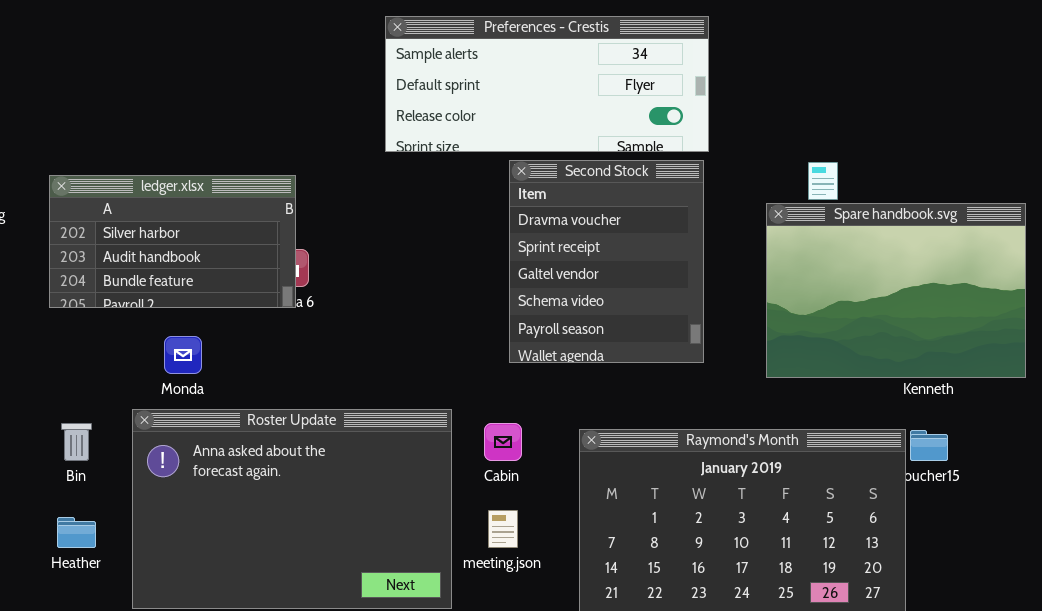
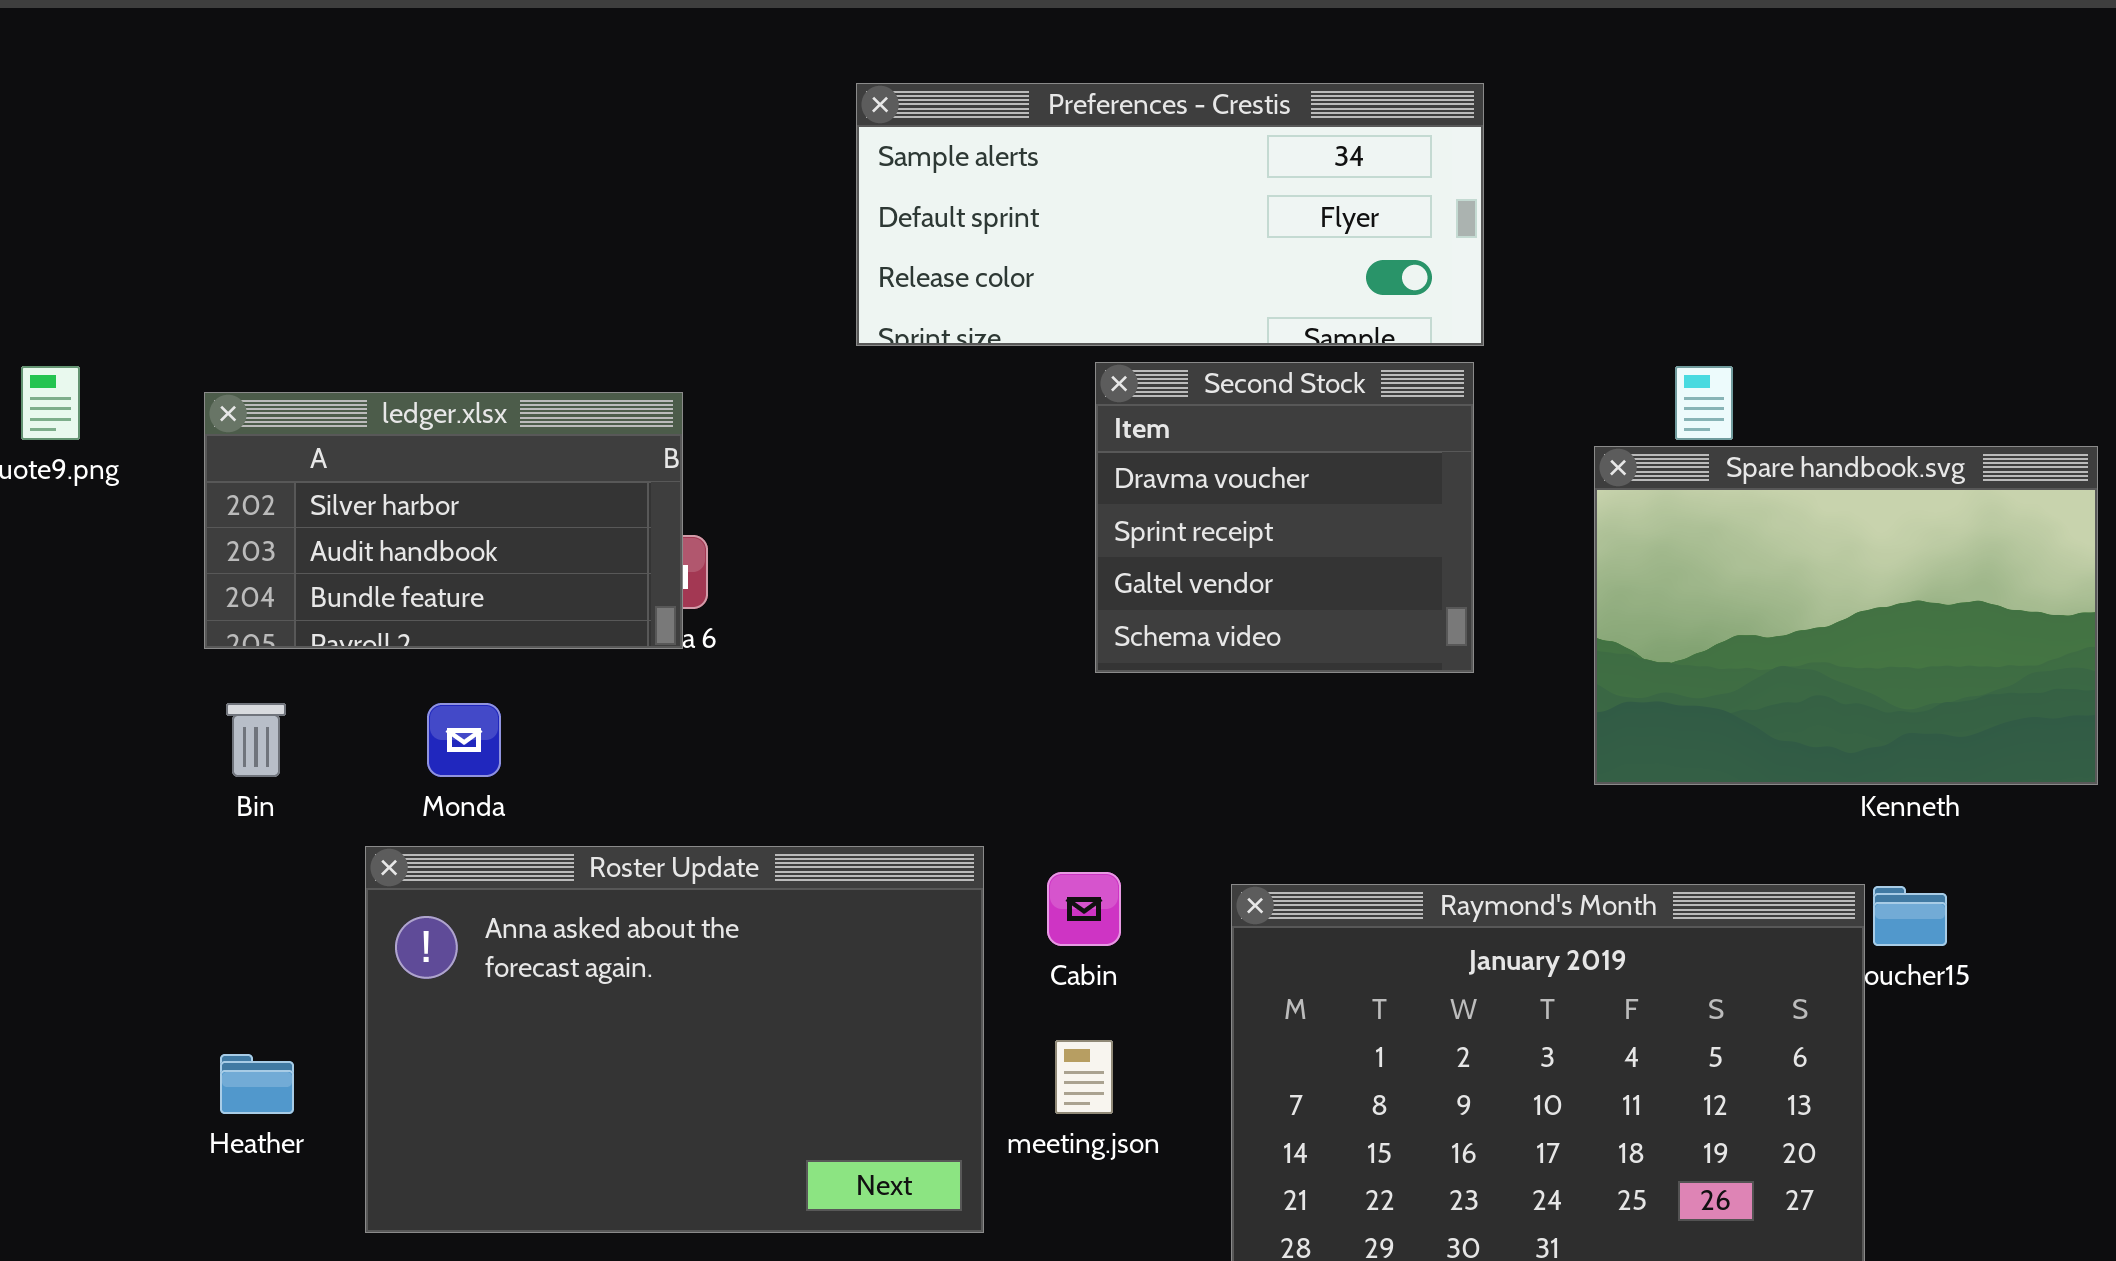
Second Stock: [509,160,704,363] -> [1095,362,1474,673], resized
Bin: [61,423,92,461] -> [226,703,286,777], moved

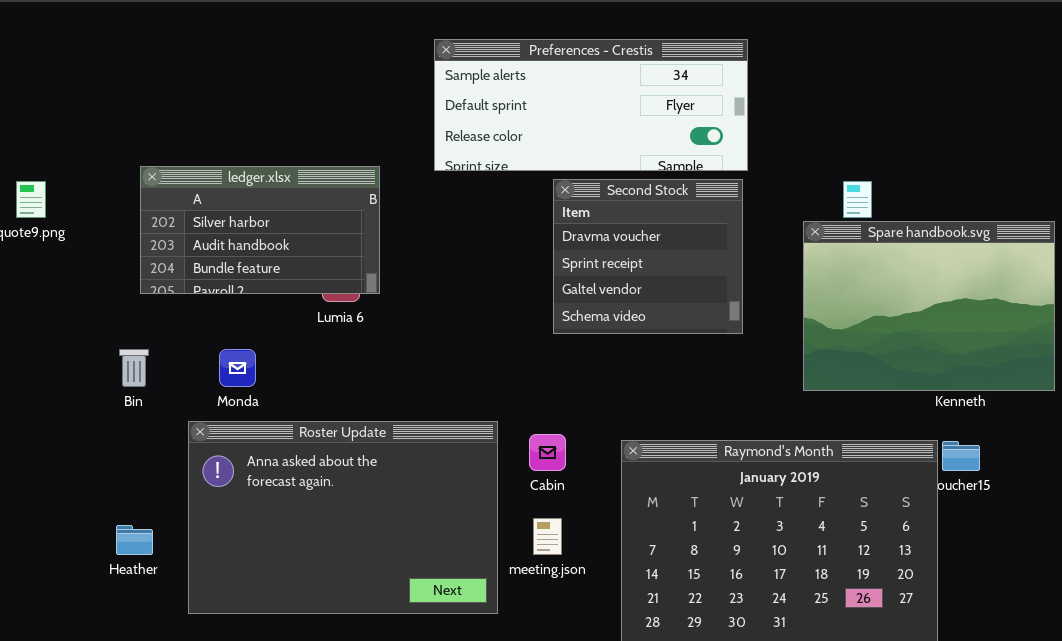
ledger.xlsx: [204,392,683,649] -> [140,166,380,294], moved

